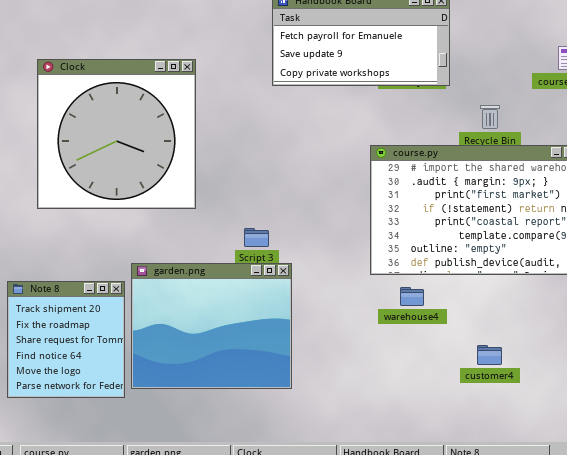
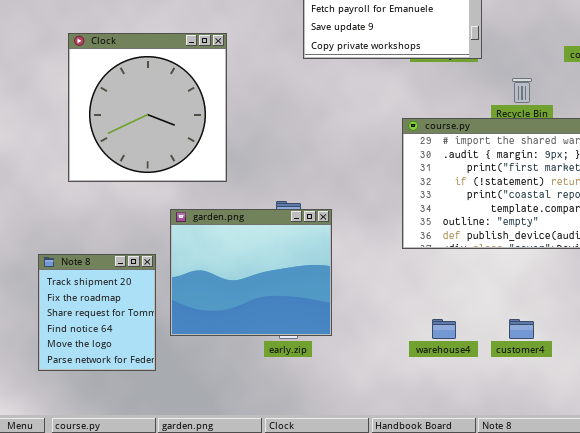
garden.png: [131,263,292,389] -> [170,209,332,336], moved
warehouse4: [400,287,424,306] -> [432,319,456,339], moved

